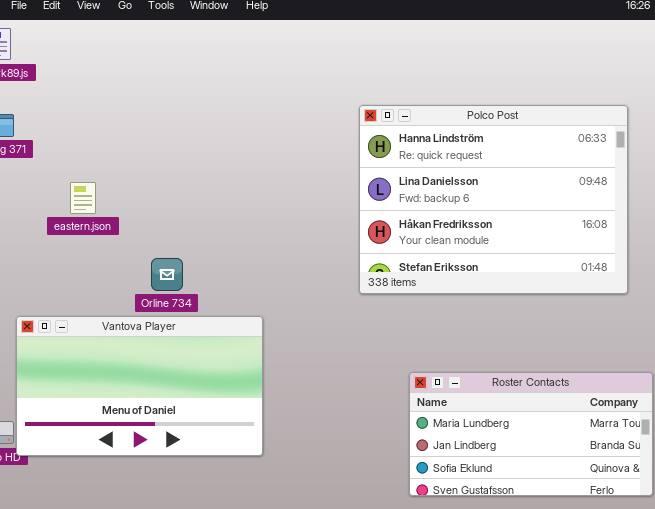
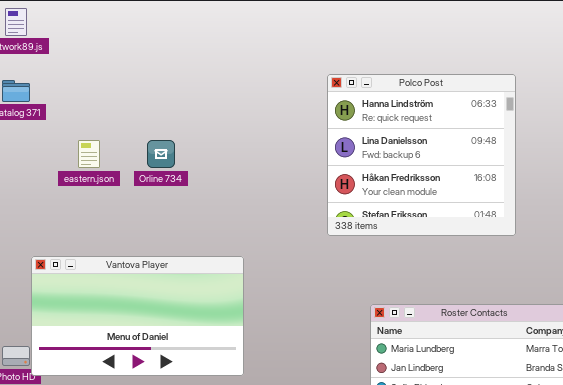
Polco Post: [359,105,628,294] -> [327,74,516,236], resized
Orline 734: [151,258,183,291] -> [147,140,175,168], moved

